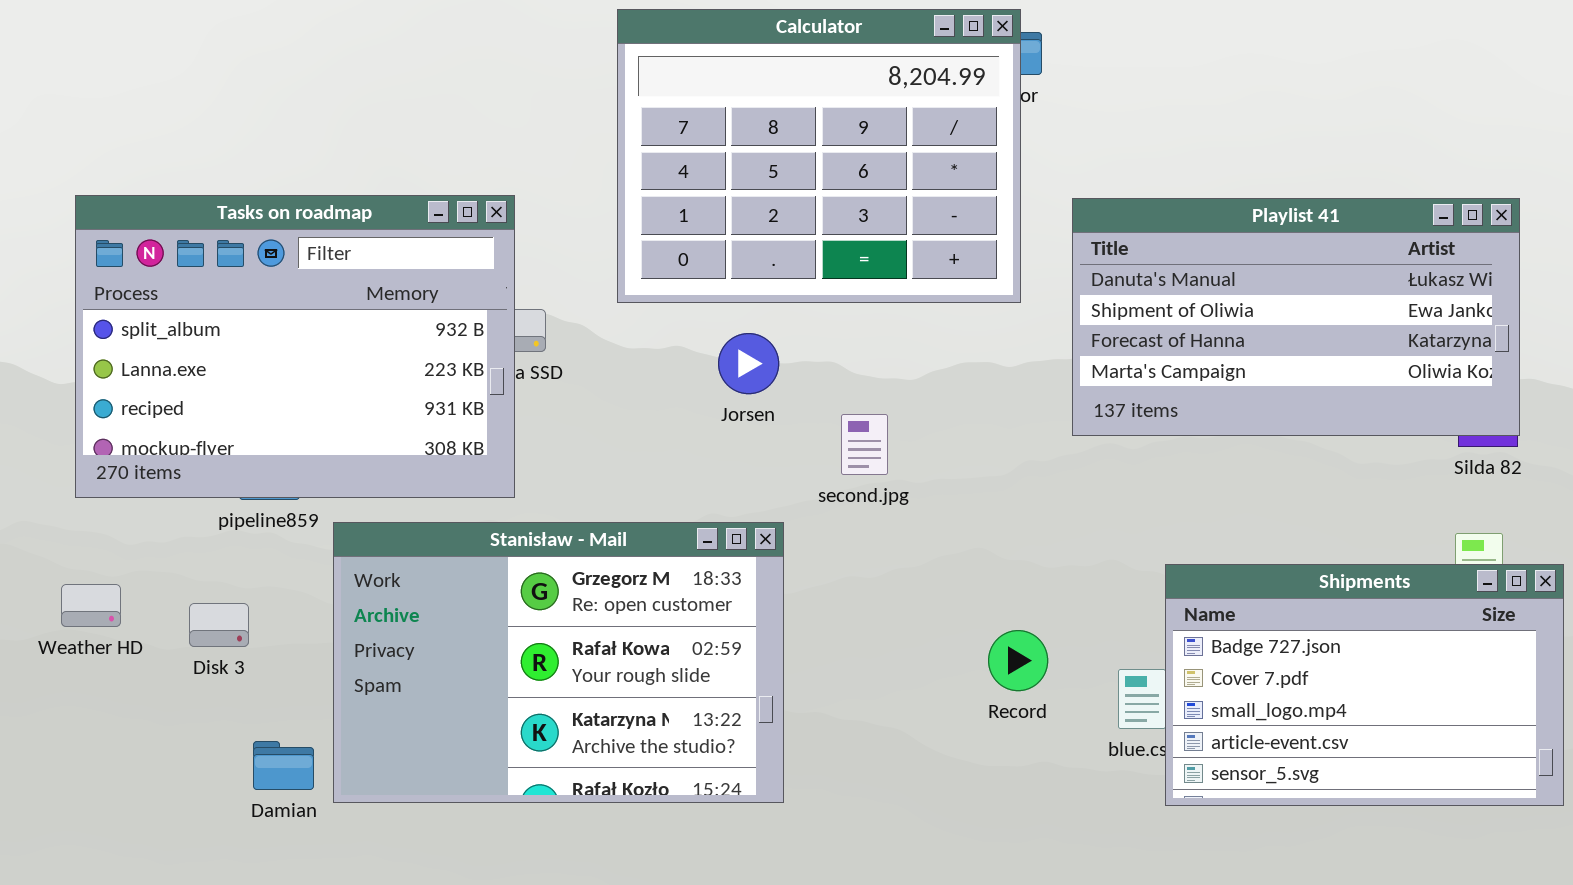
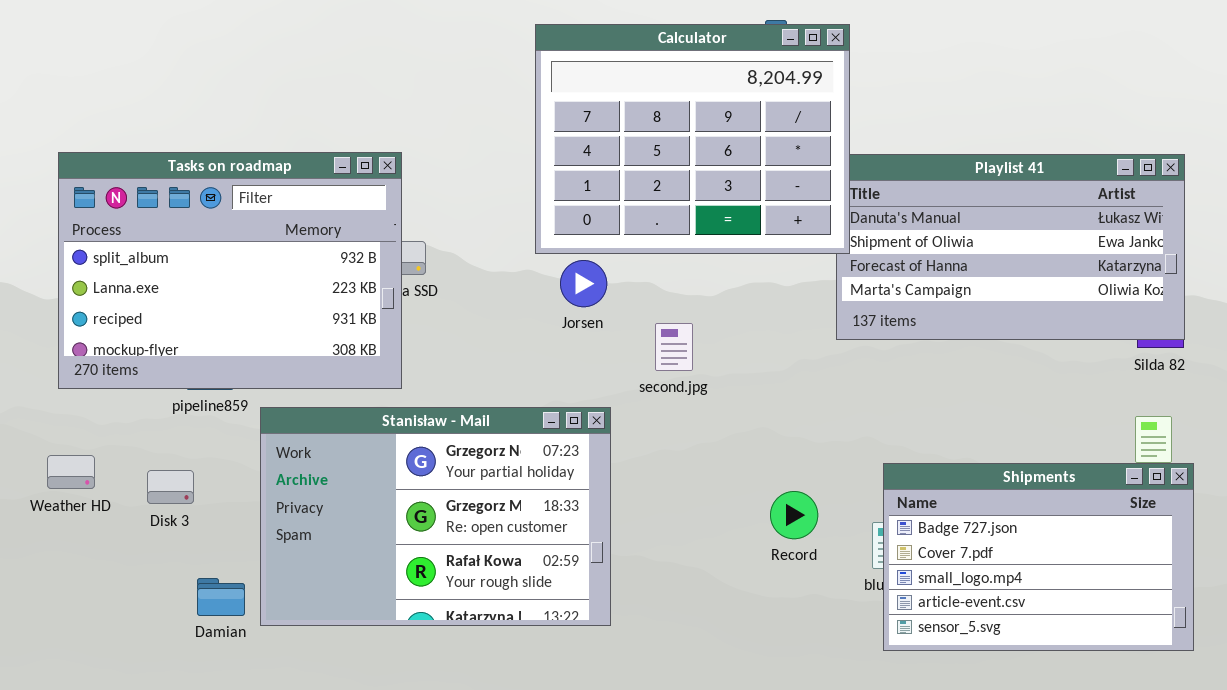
Calculator: [617,9,1021,303] -> [535,24,850,254], moved
Stanisław - Mail: [333,522,784,803] -> [260,407,611,626], scrolled up 1 row
Shipments: [1165,564,1564,806] -> [883,463,1194,651], moved

